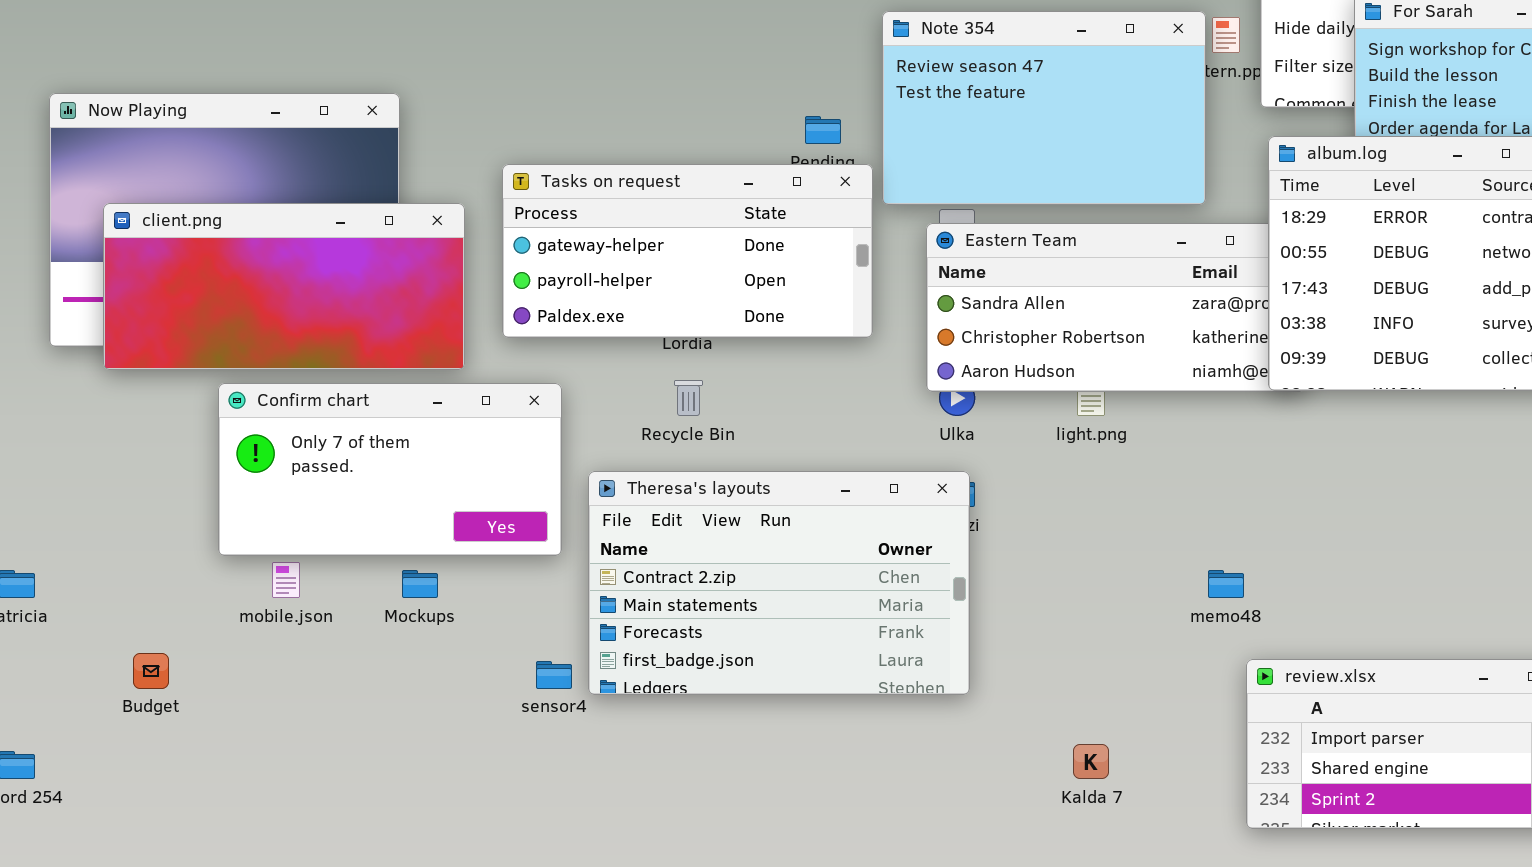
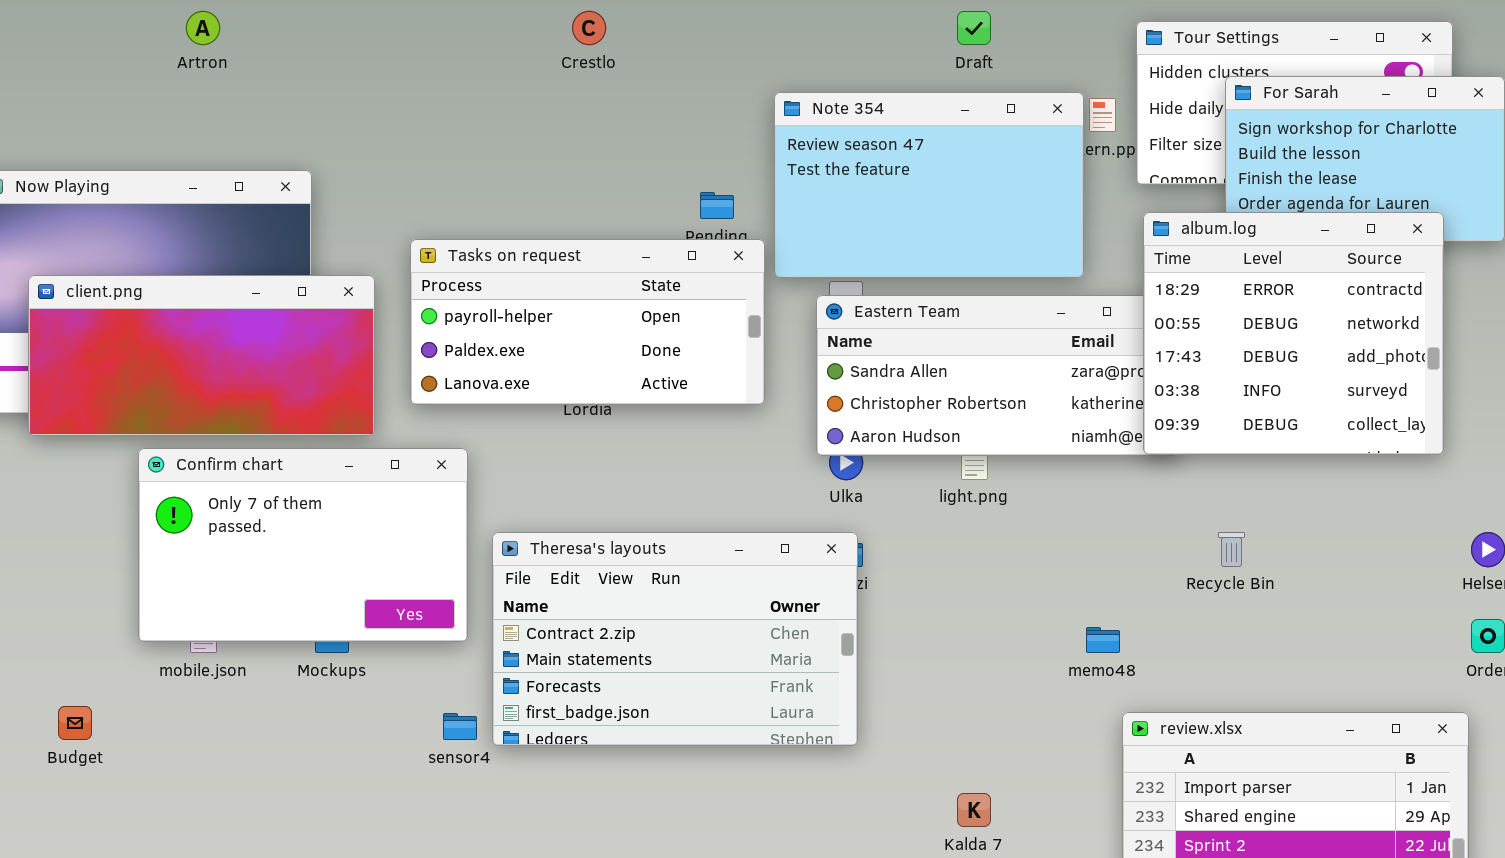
Tasks on request: [502,164,873,338] -> [410,239,765,405], scrolled down 1 row
Recycle Bin: [674,380,703,416] -> [1218,532,1245,567], moved
Confirm chart: [218,383,562,556] -> [138,448,468,642], resized

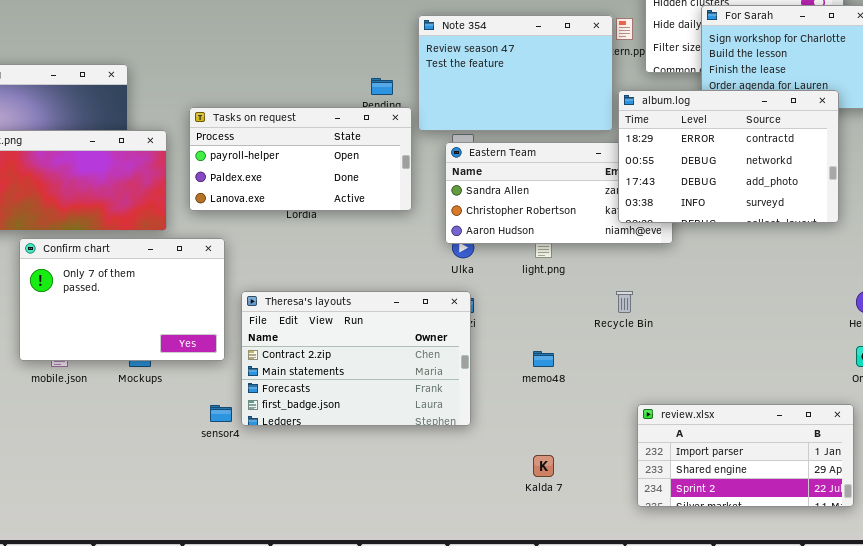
album.log: [1143,212,1444,455] -> [618,90,839,223], resized
Recycle Bin: [1218,532,1245,567] -> [616,291,633,313], moved
memo48: [1086,627,1120,653] -> [533,351,554,367], moved

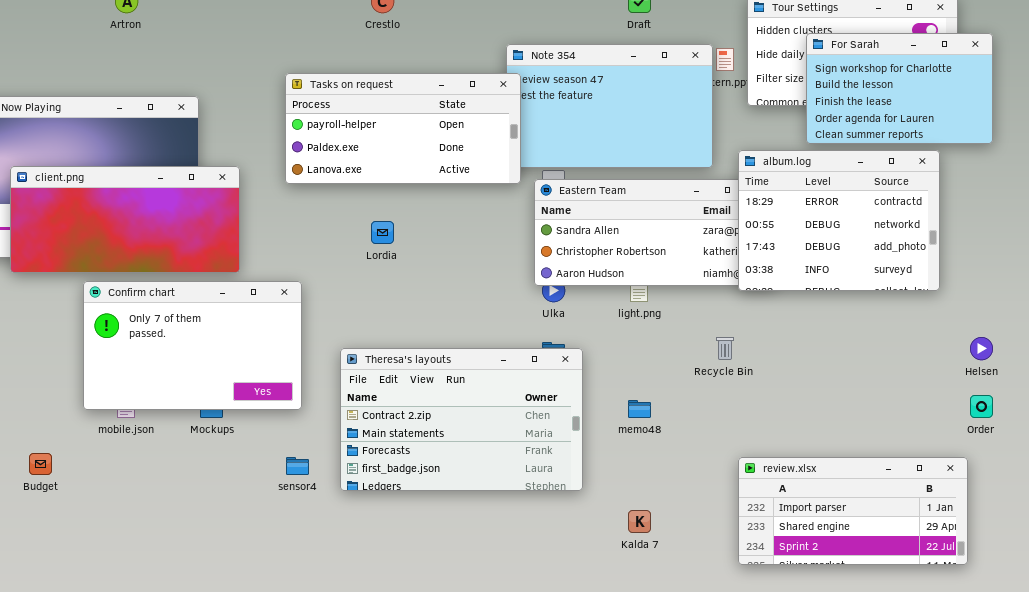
album.log: [618,90,839,223] -> [738,150,940,291], moved, resized
Tasks on request: [189,107,412,211] -> [285,73,521,184], moved
Theresa's layouts: [241,291,471,426] -> [340,348,583,491], moved

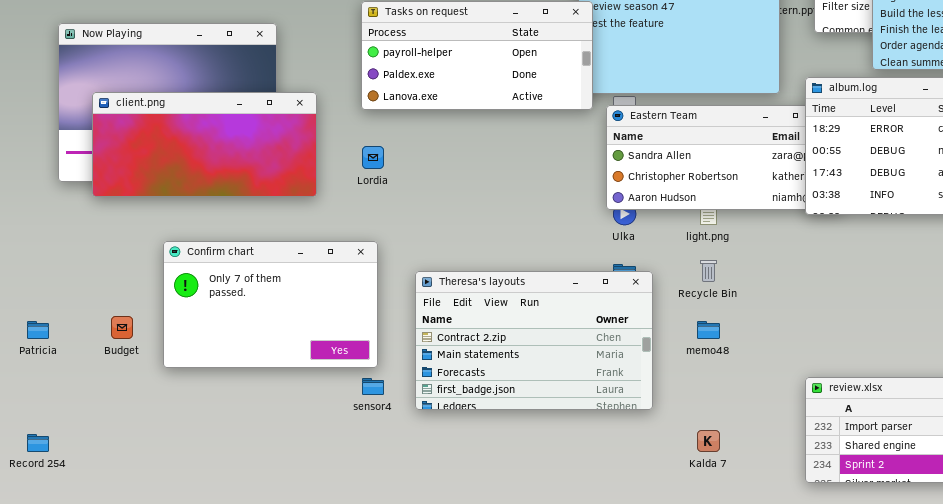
Lordia: [371,221,394,244] -> [362,146,384,169], moved
Confirm chart: [83,281,302,410] -> [163,241,378,368], moved
Recycle Bin: [716,337,734,360] -> [700,260,717,282], moved
Budget: [29,453,52,475] -> [111,316,133,339], moved

